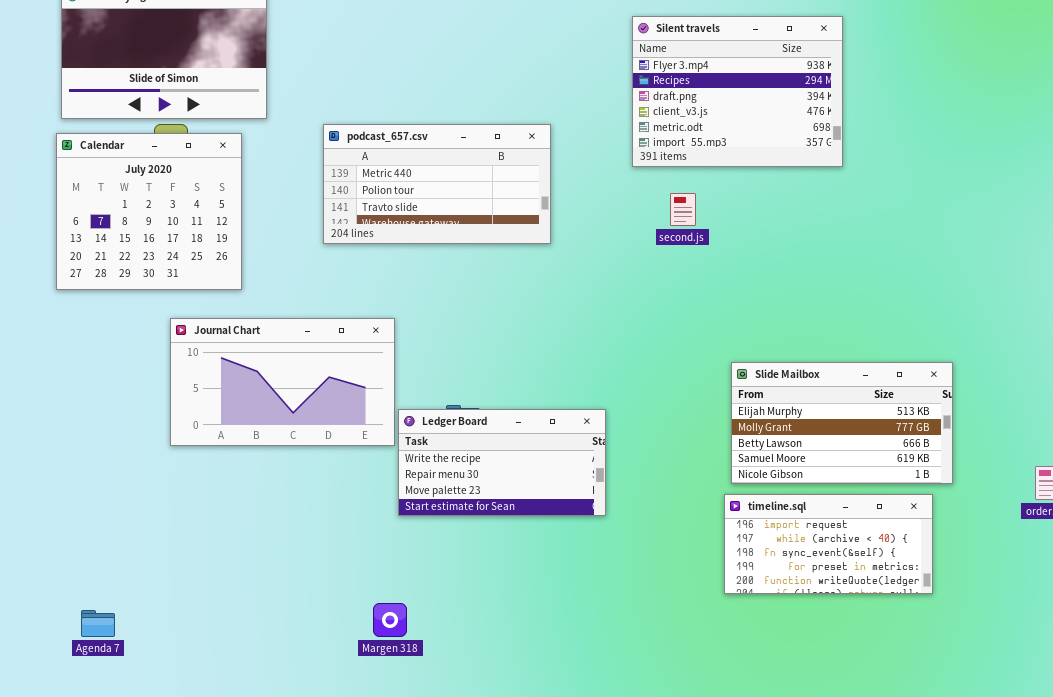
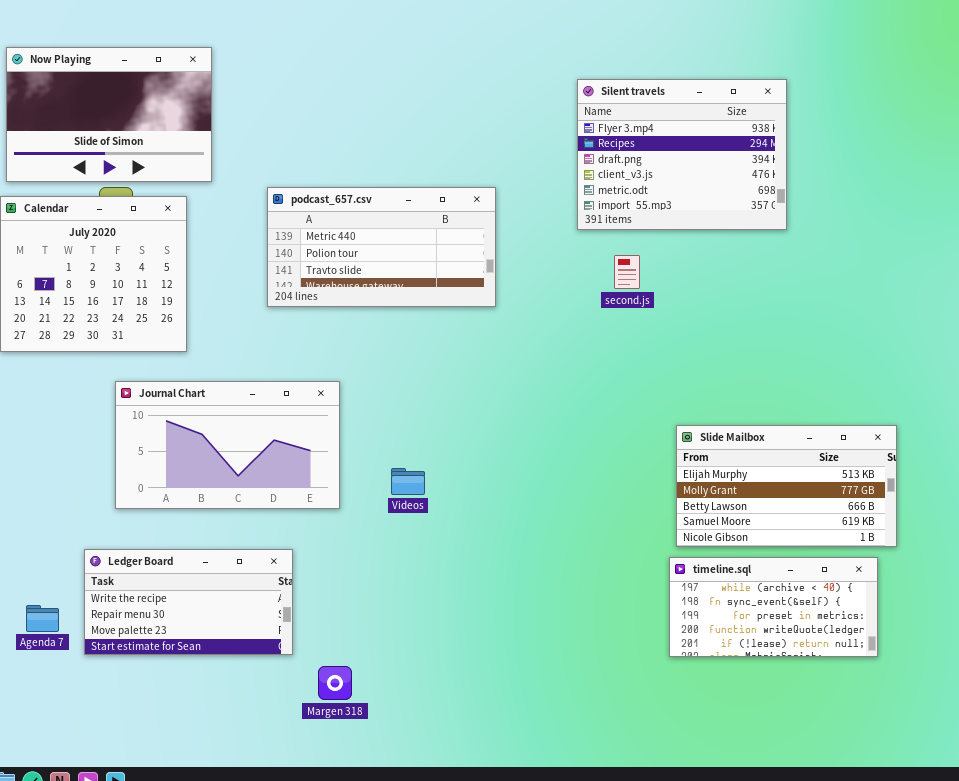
Ledger Board: [398,409,606,516] -> [84,549,293,655], moved
timeline.sql: [724,494,933,594] -> [669,557,878,657], scrolled down 1 row
Agenda 7: [81,610,115,637] -> [26,605,59,632], moved

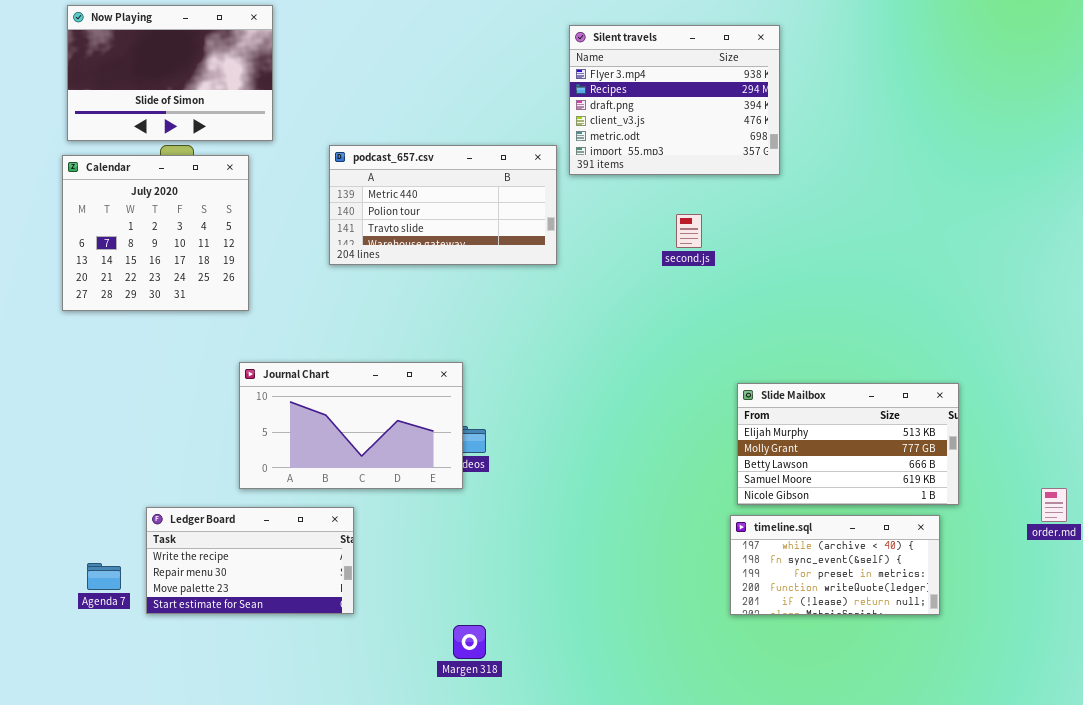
Silent travels: [577,79,787,230] -> [569,25,780,175], moved
Journal Chart: [115,381,340,509] -> [239,362,463,489], moved
Margen 318: [318,666,352,700] -> [453,625,486,659], moved

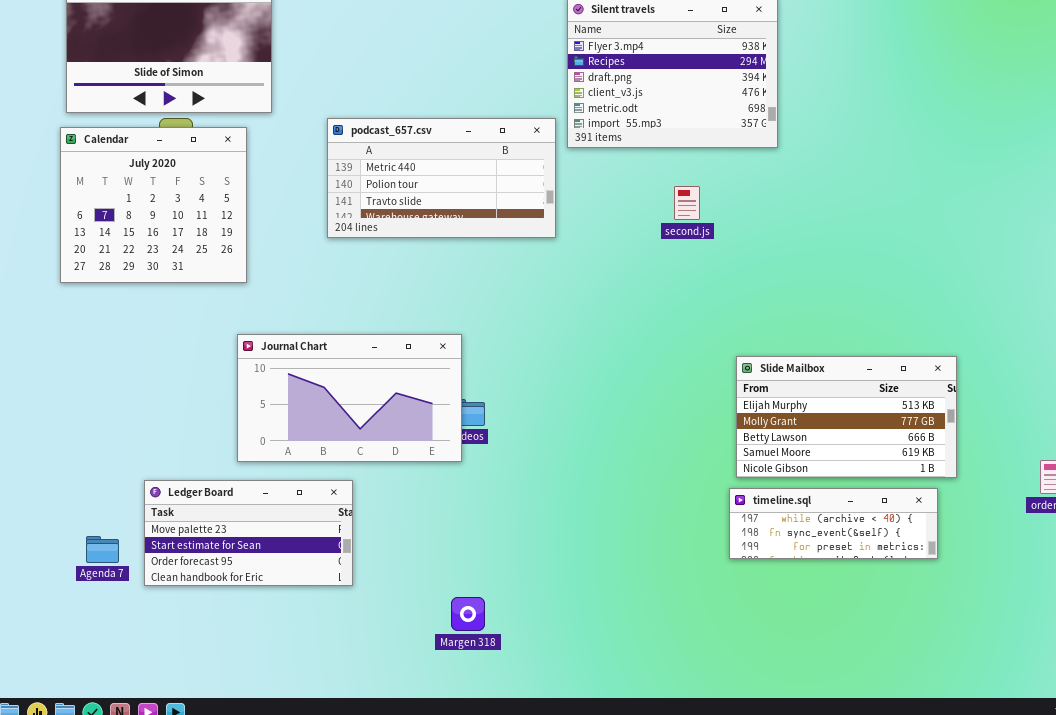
Ledger Board: [146,507,354,614] -> [144,480,353,586], scrolled down 2 rows
timeline.sql: [730,515,940,615] -> [729,488,938,559], resized

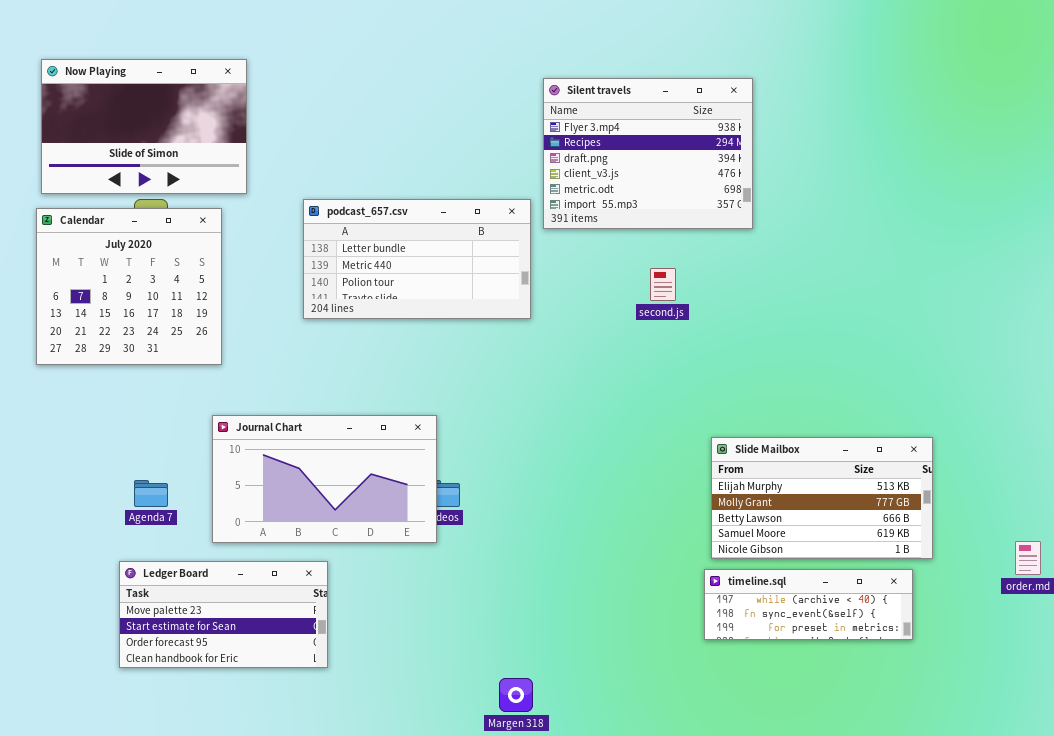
podcast_657.csv: [327,118,556,238] -> [303,199,531,319], scrolled up 1 row
Agenda 7: [86,536,119,563] -> [134,480,168,507], moved
Margen 318: [451,597,485,631] -> [499,678,533,712], moved

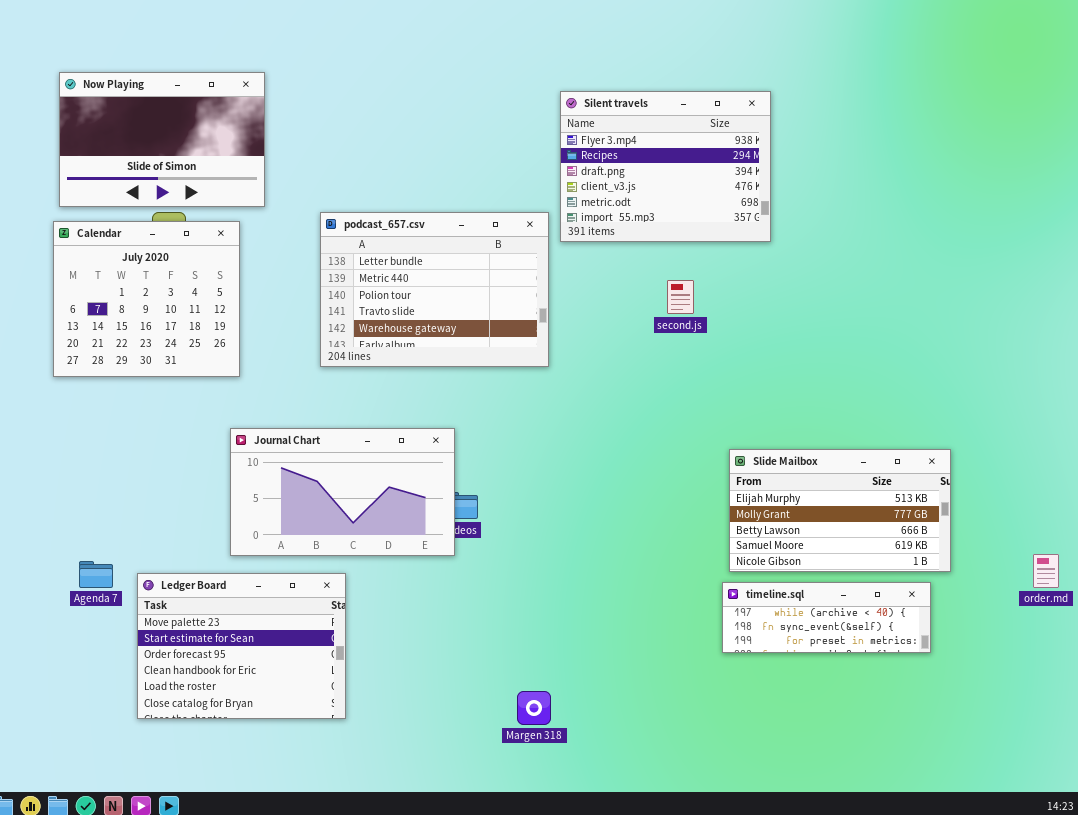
podcast_657.csv: [303,199,531,319] -> [320,212,549,367], resized
Agenda 7: [134,480,168,507] -> [79,561,113,588], moved
Ledger Board: [119,561,328,668] -> [137,573,346,719], resized

